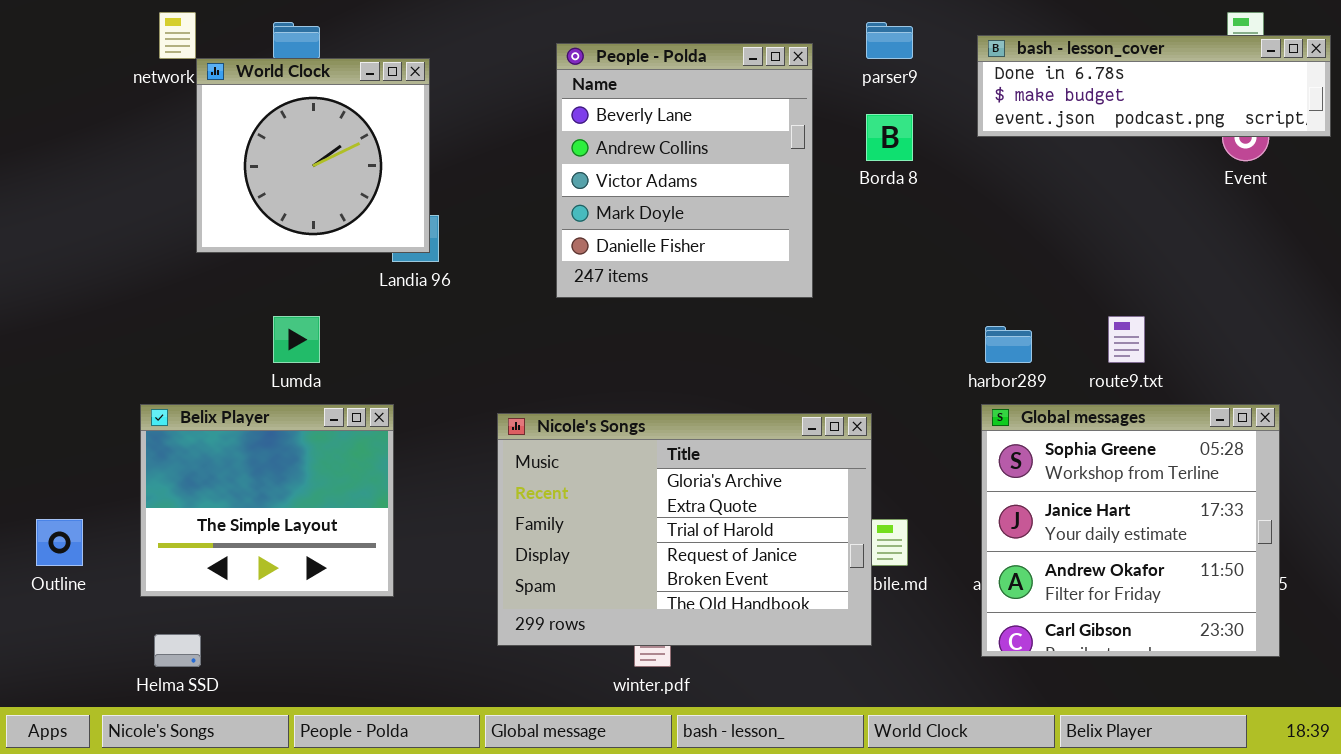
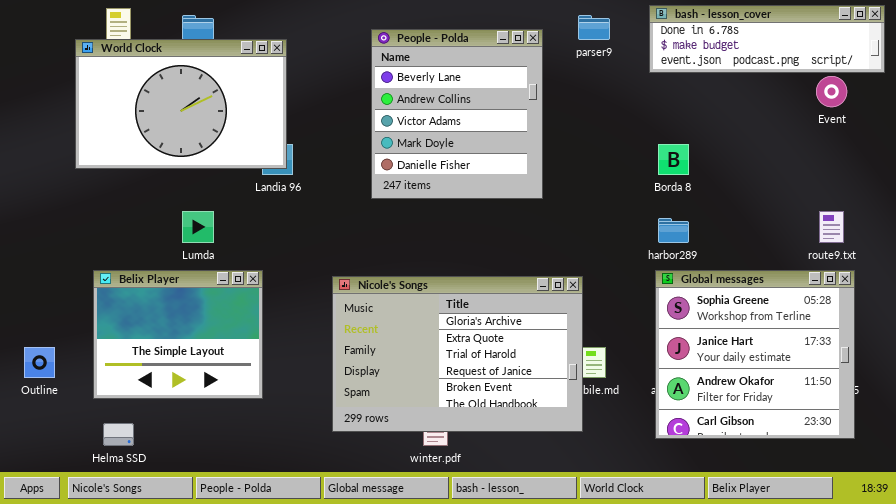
bash - lesson_cover: [977,35,1331,137] -> [649,5,885,73], moved
World Clock: [196,58,430,253] -> [75,39,287,169], resized
Borda 8: [866,114,913,161] -> [658,144,689,175], moved
route9.txt: [1108,316,1145,363] -> [819,211,844,243], moved

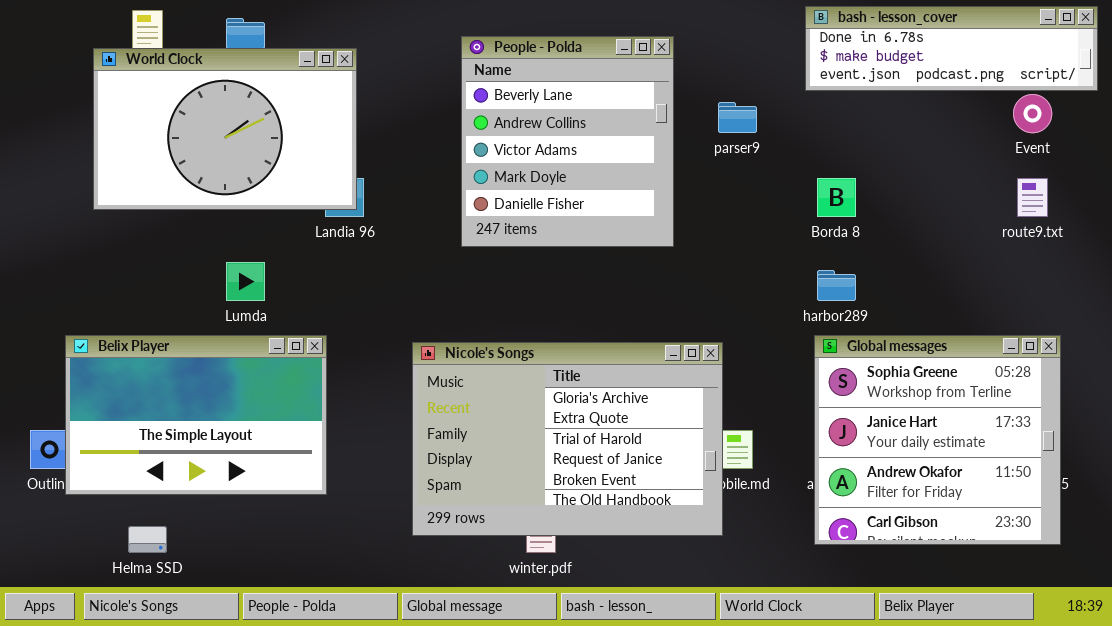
parser9: [578,15,610,40] -> [718,102,757,133], moved
route9.txt: [819,211,844,243] -> [1017,178,1048,217], moved
Belix Player: [93,270,263,399] -> [65,335,327,495], resized

